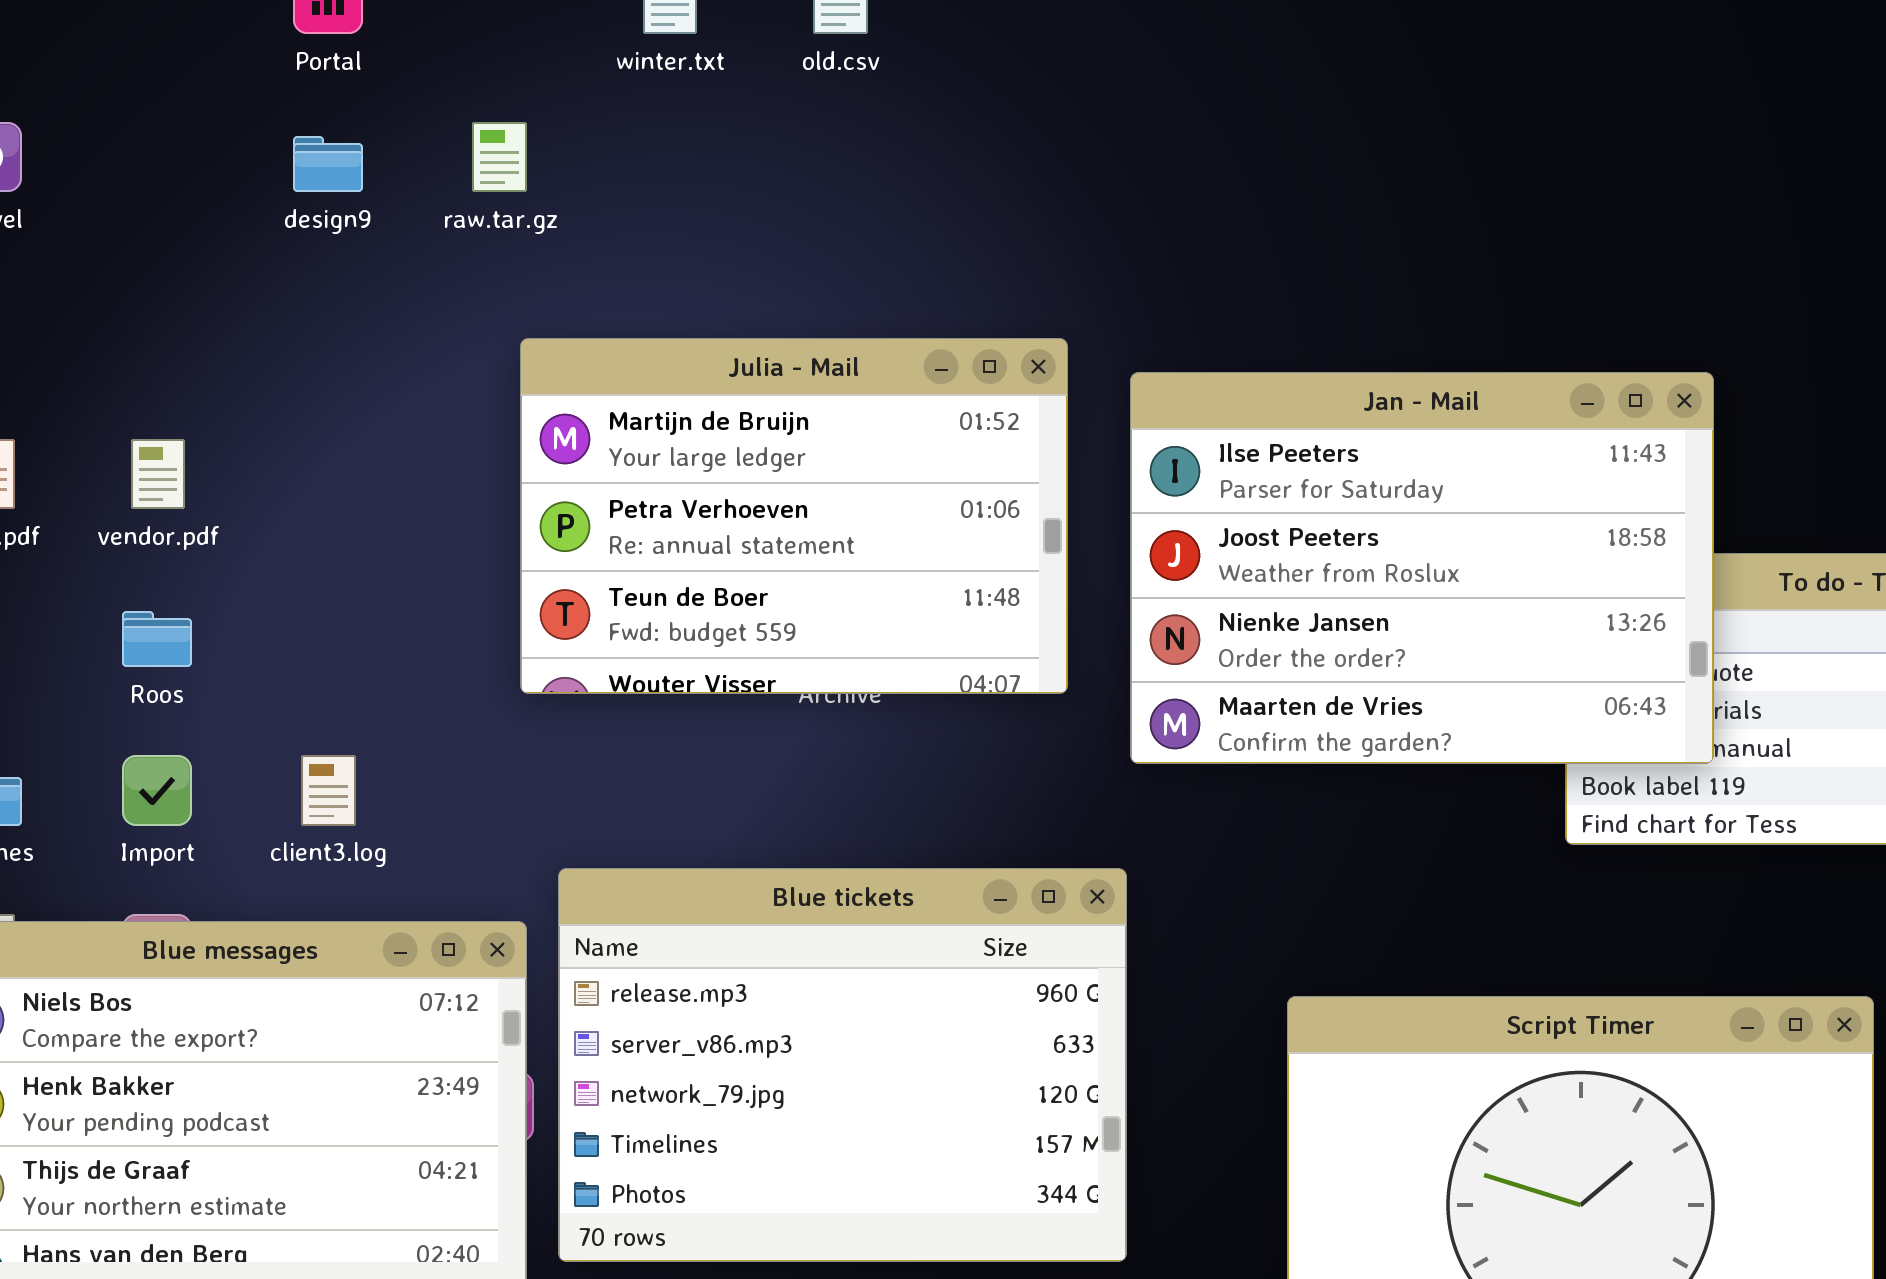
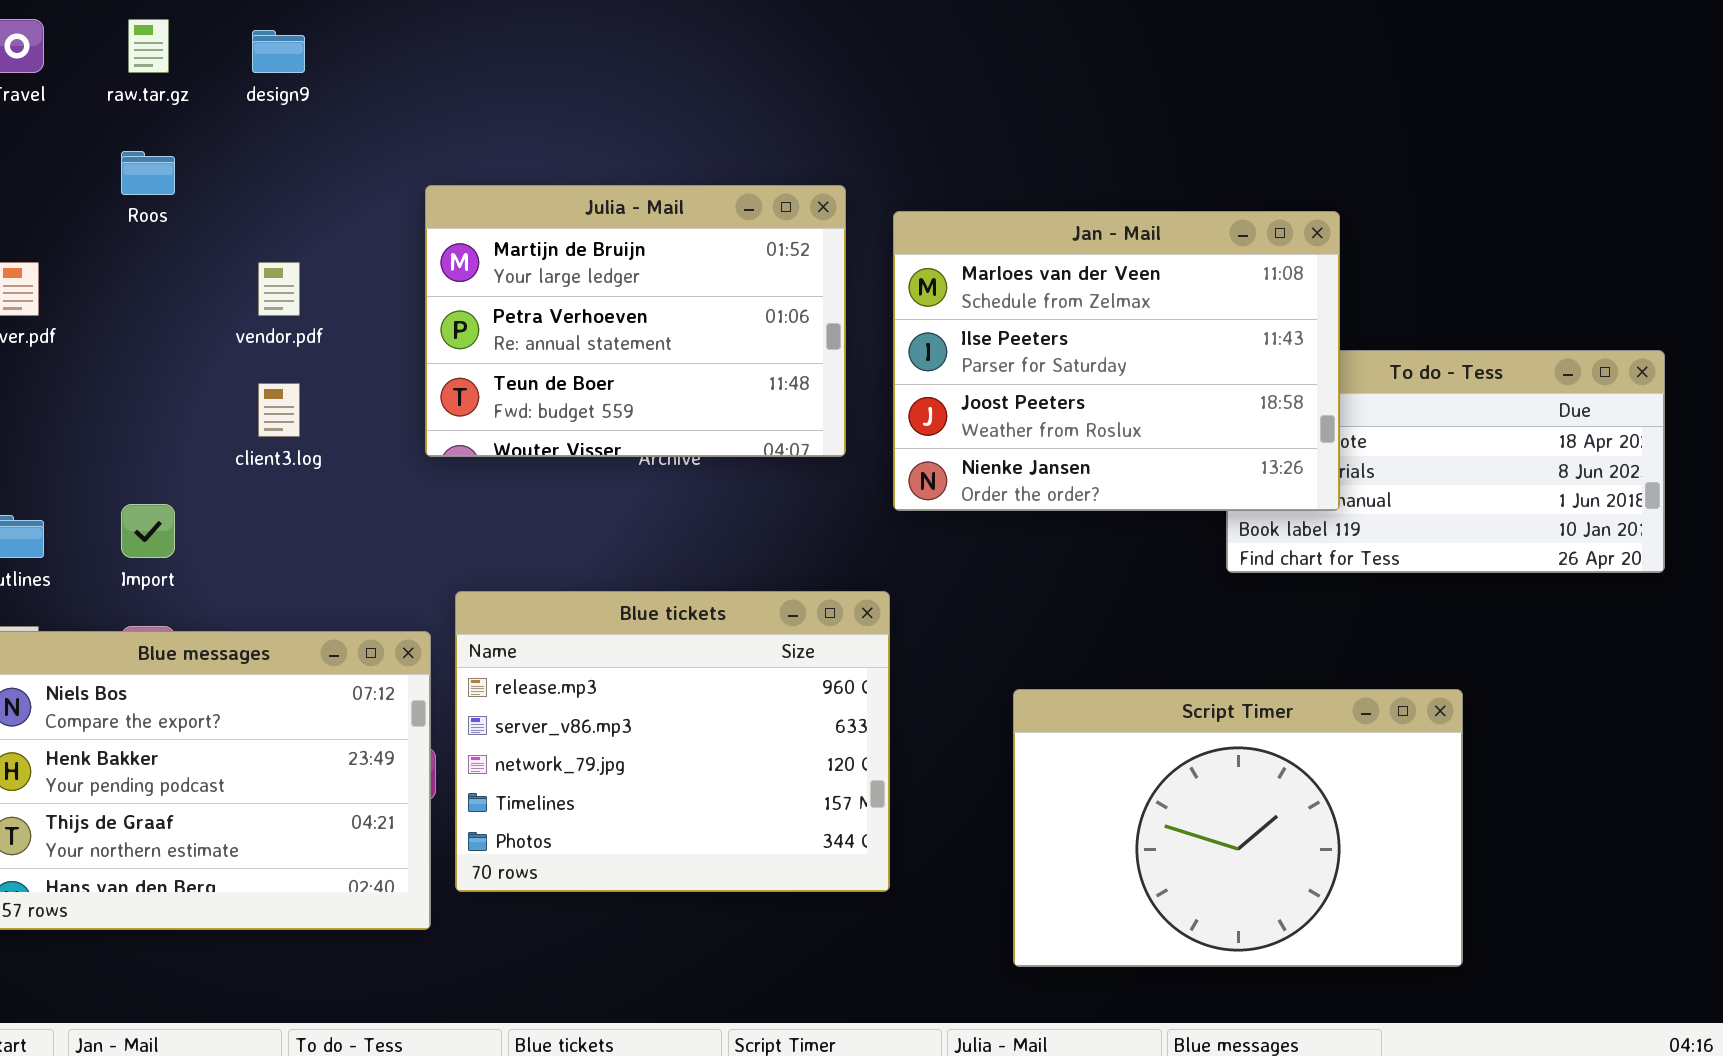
raw.tar.gz: [472,122,527,192] -> [128,19,169,73], moved
Jan - Mail: [1130,372,1714,764] -> [893,211,1340,511], scrolled up 1 row
vendor.pdf: [131,439,185,509] -> [258,262,300,316], moved
Roos: [122,611,192,667] -> [121,151,175,195], moved
client3.log: [301,755,356,826] -> [258,383,300,437], moved

